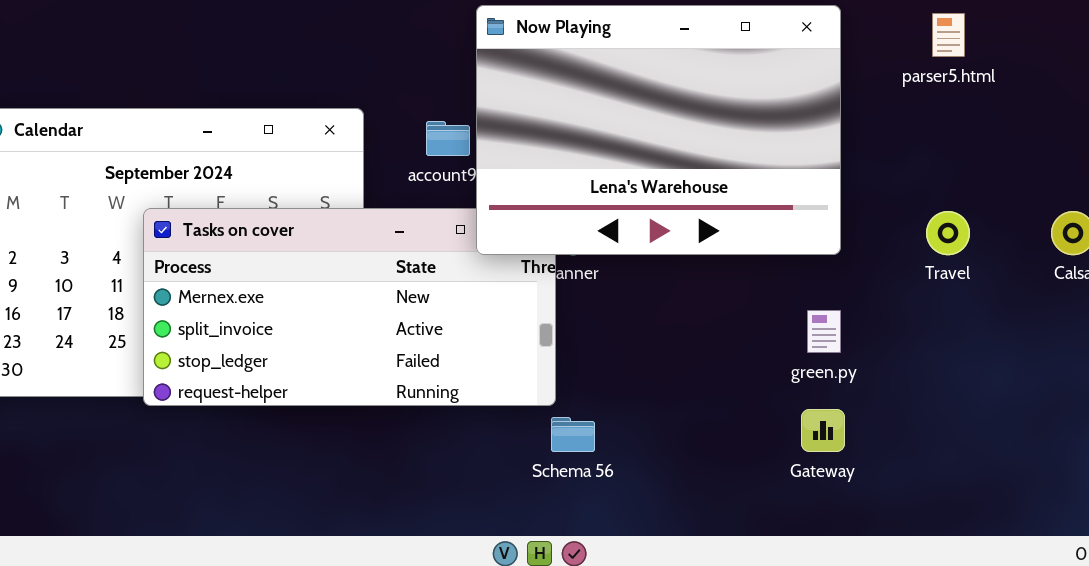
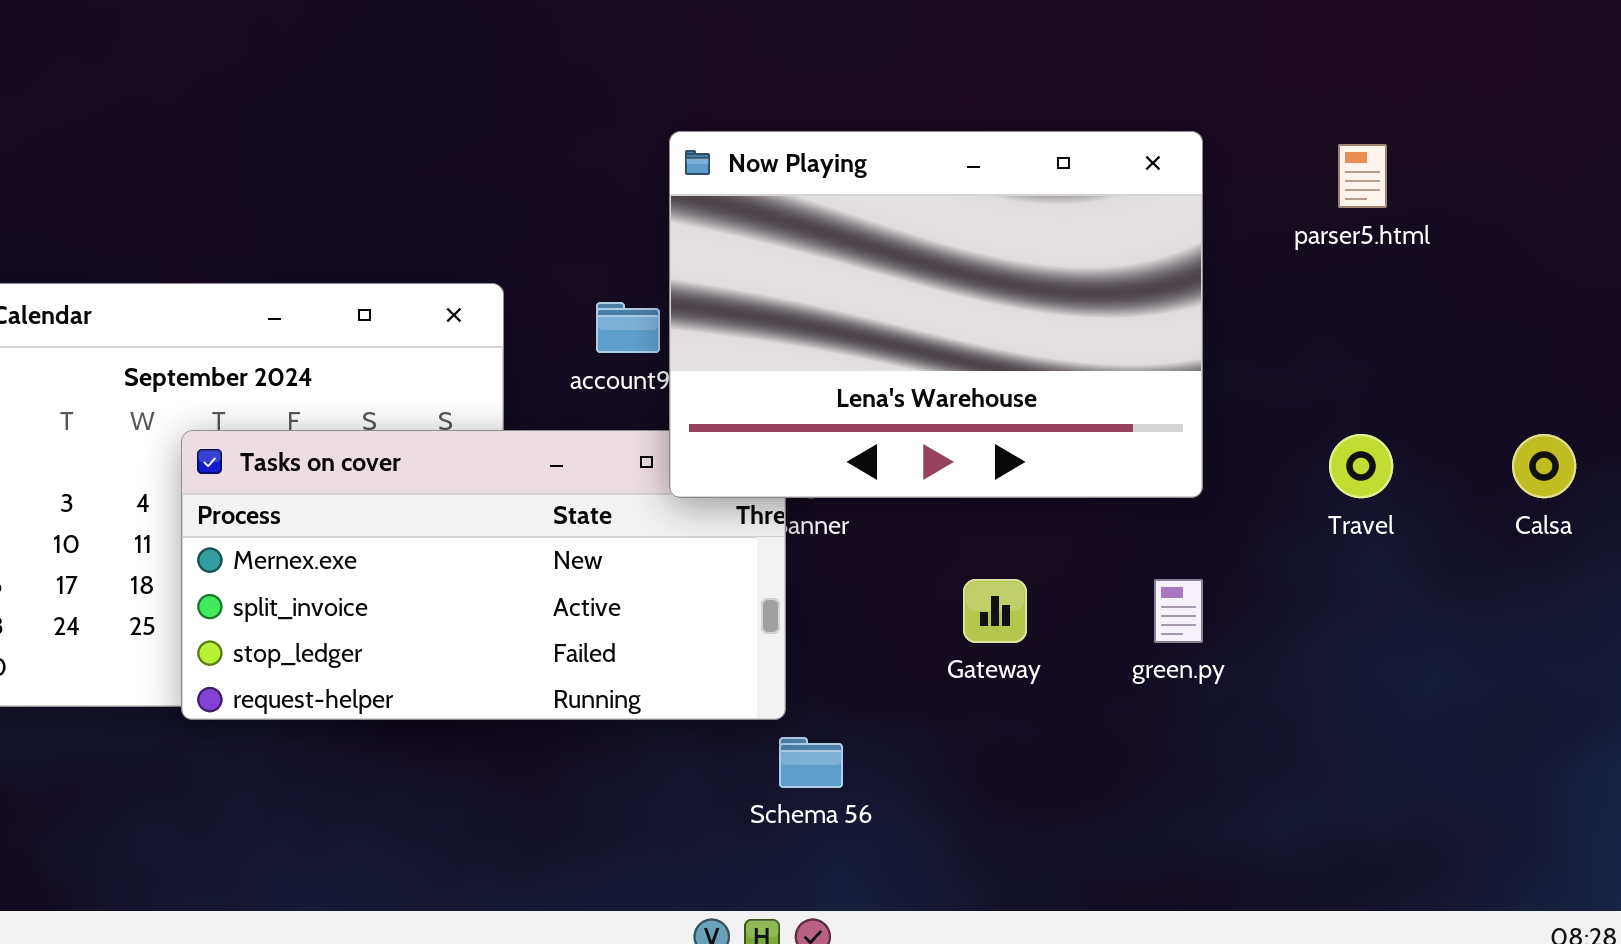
Gateway: [801,409,845,452] -> [963,579,1027,643], moved

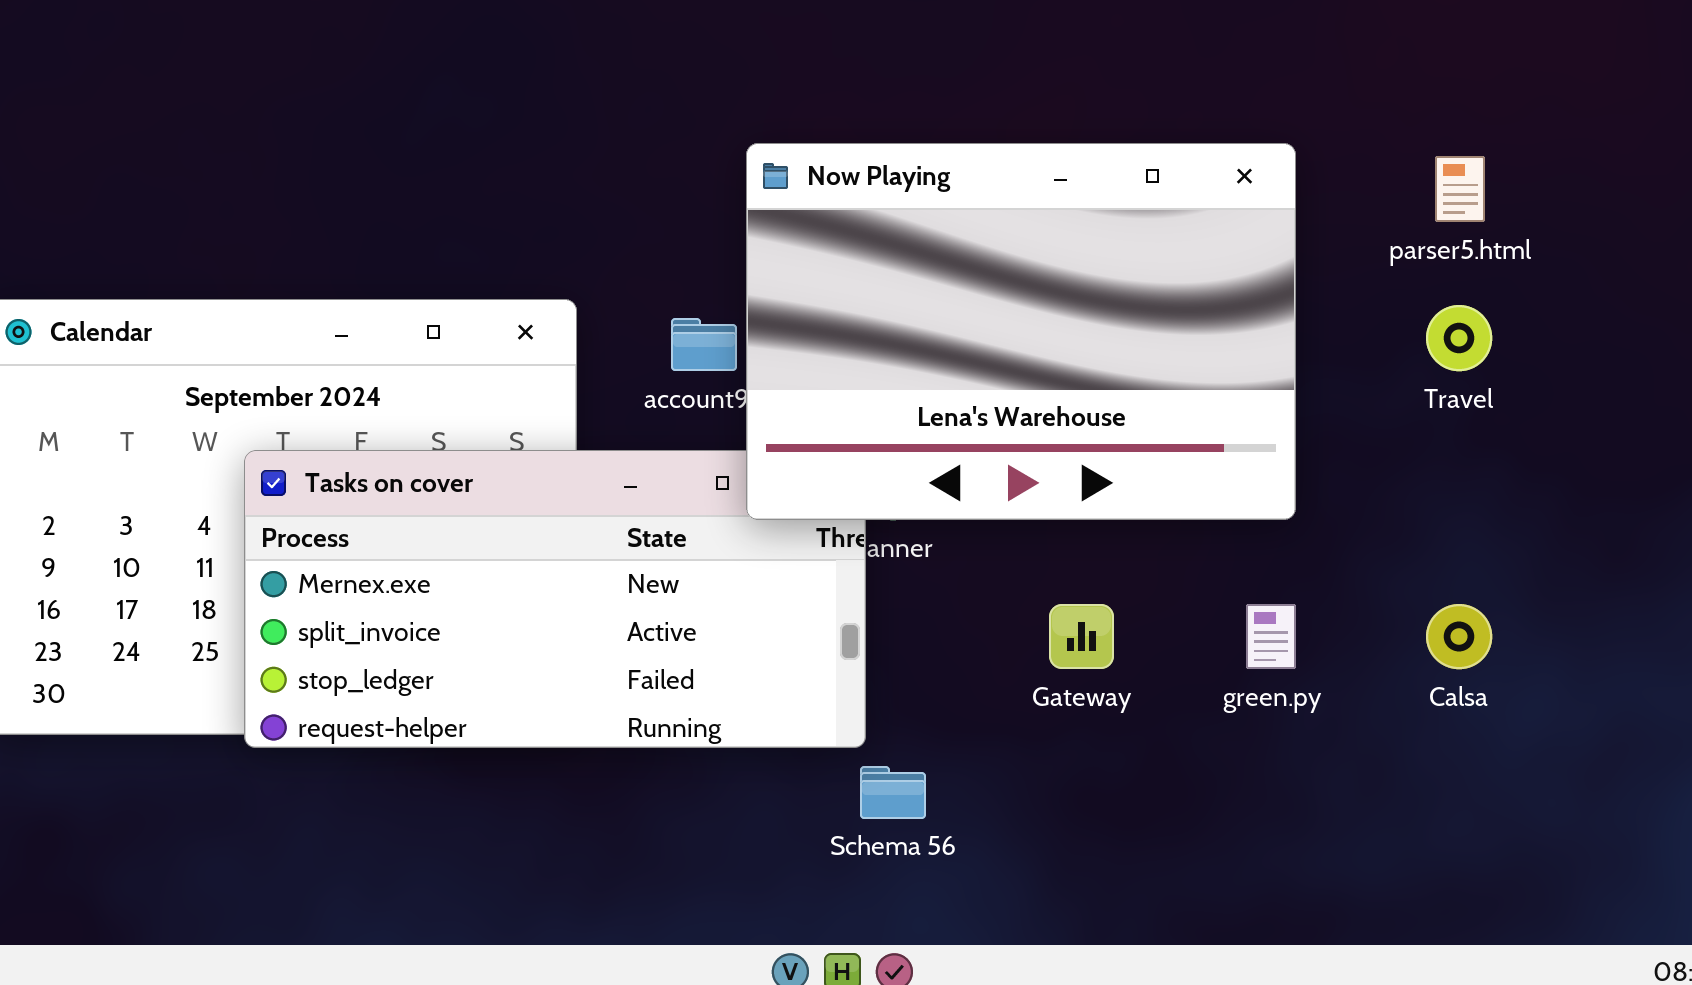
Travel: [1329,434,1393,498] -> [1426,305,1492,371], moved
Calsa: [1512,434,1576,498] -> [1426,604,1492,669], moved

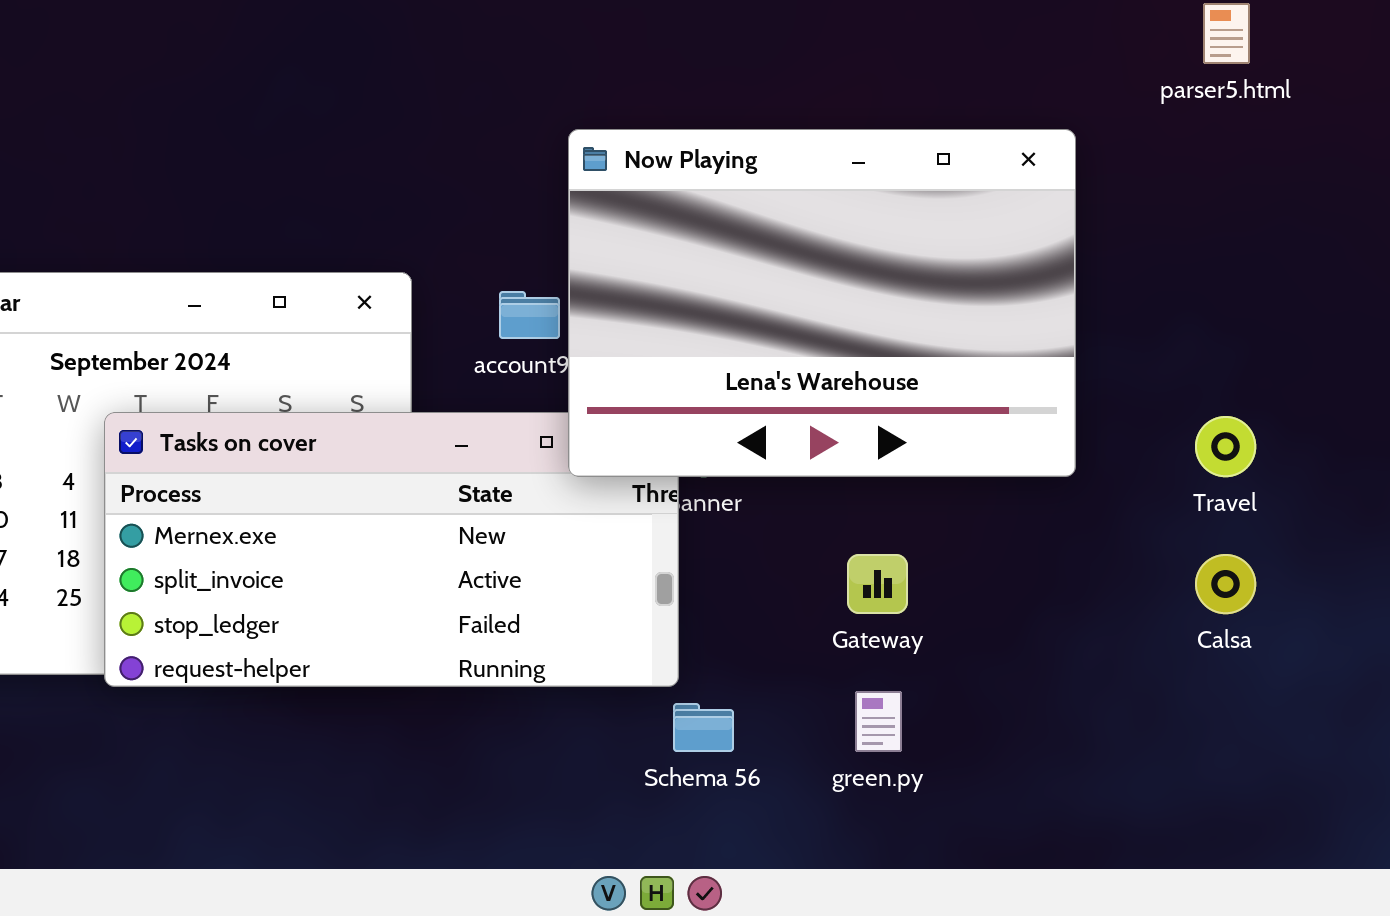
parser5.html: [1435,156,1485,222] -> [1203,3,1250,64], moved
Travel: [1426,305,1492,371] -> [1195,416,1256,477], moved
green.py: [1246,604,1296,669] -> [855,691,902,752], moved

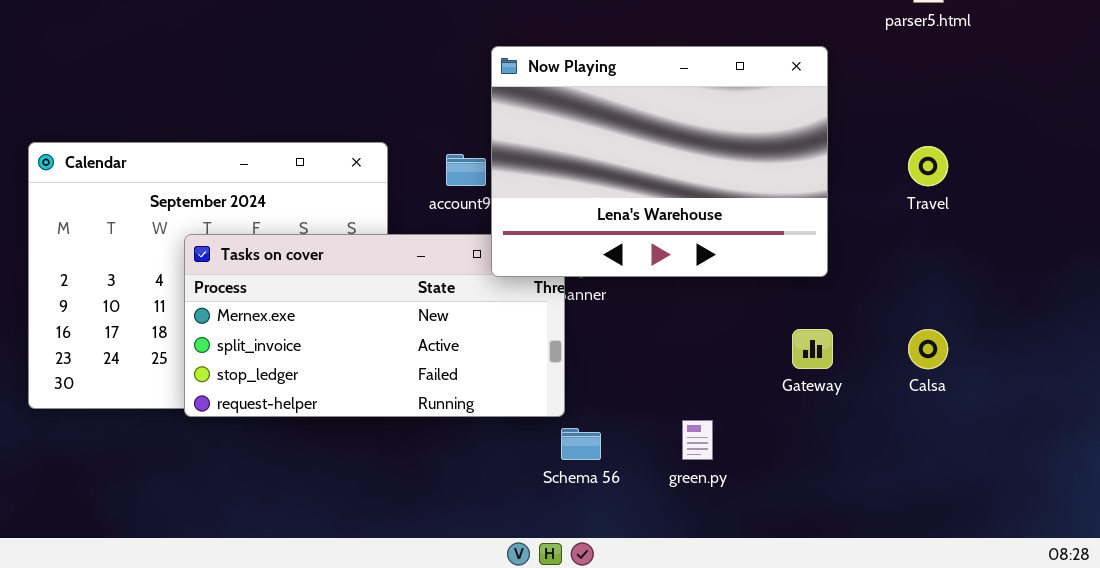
Travel: [1195,416,1256,477] -> [908,146,948,186], moved
Gateway: [847,554,908,614] -> [792,329,833,369], moved

